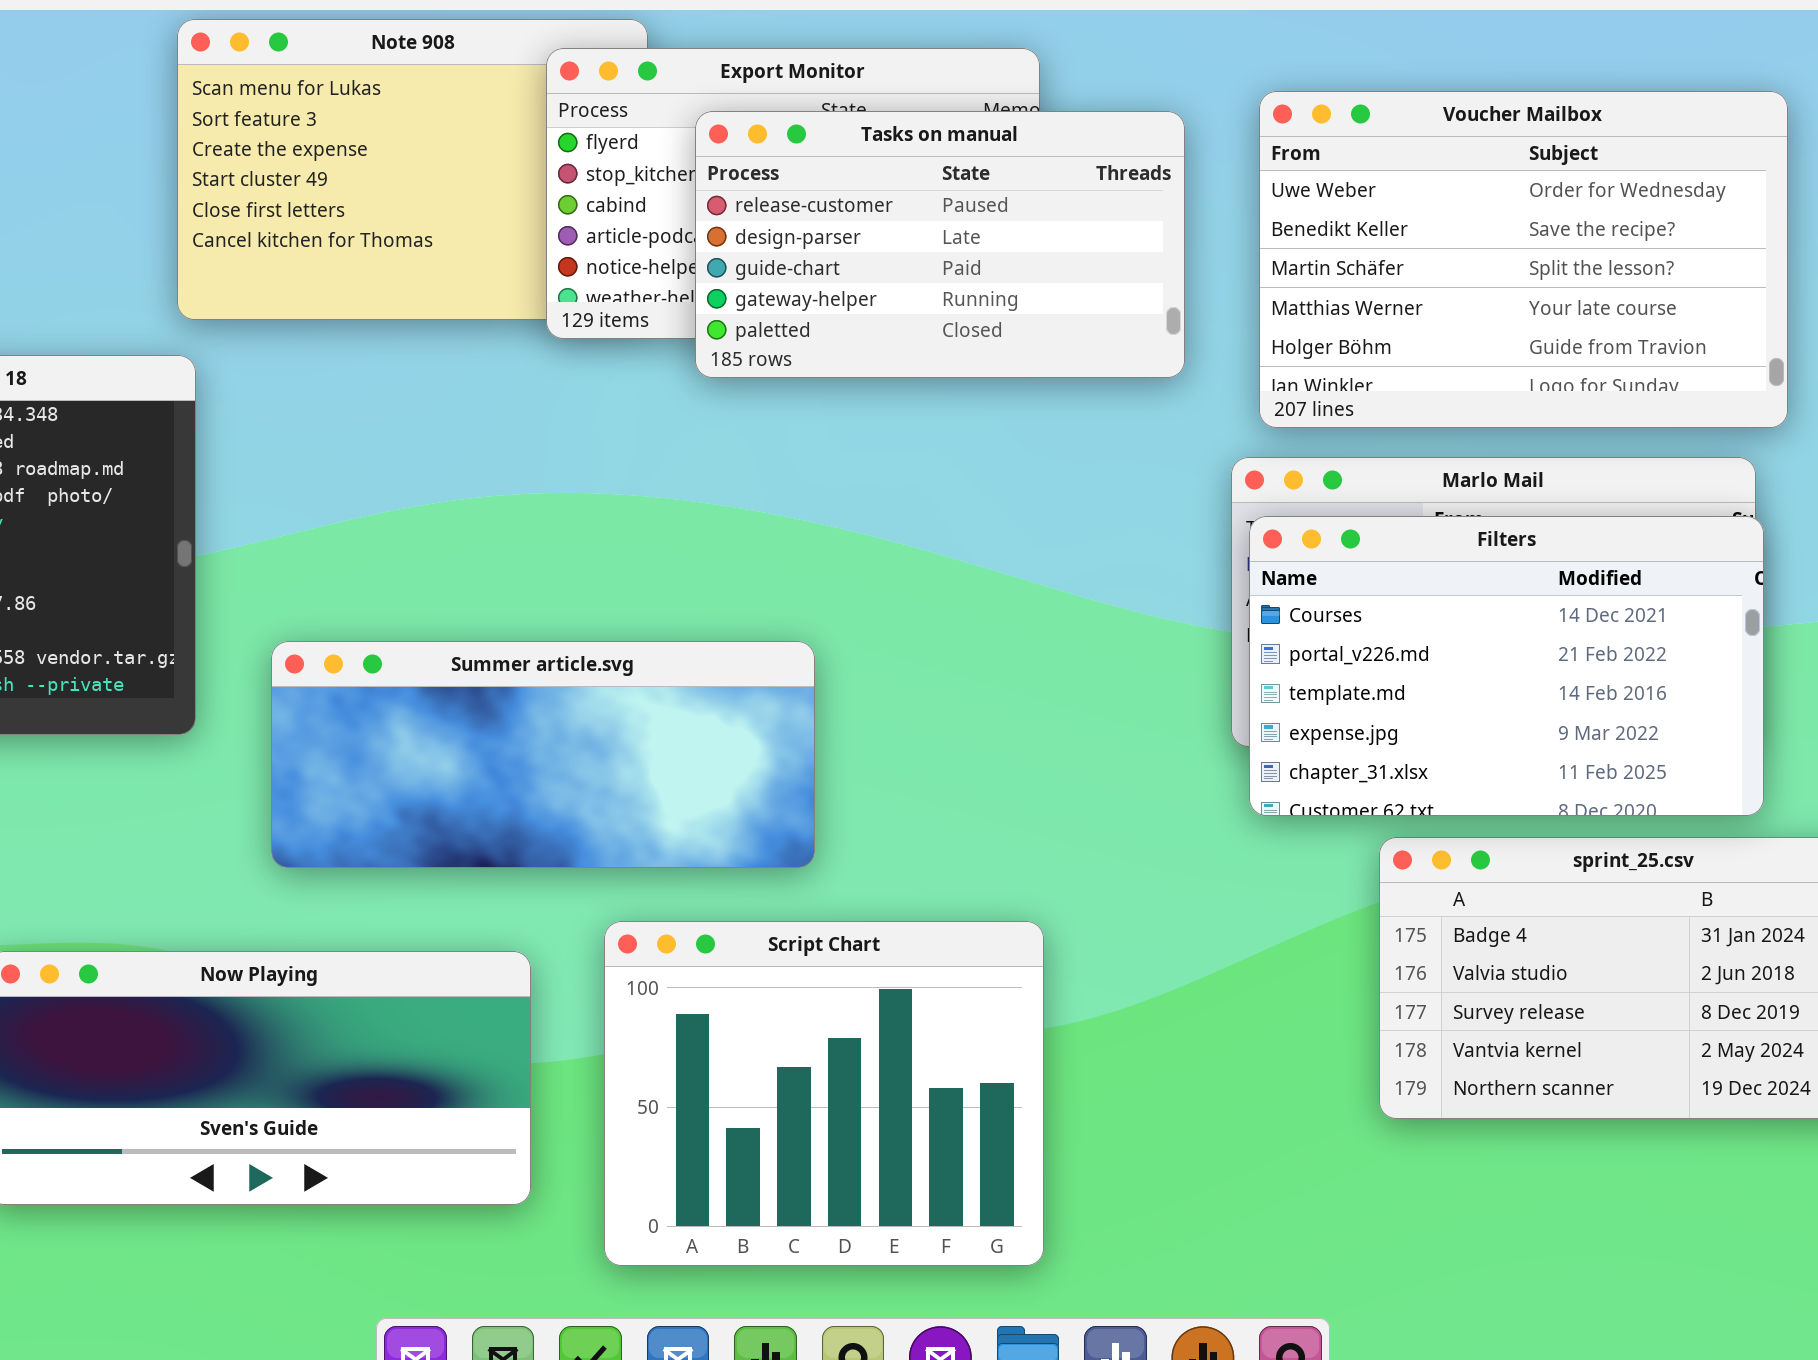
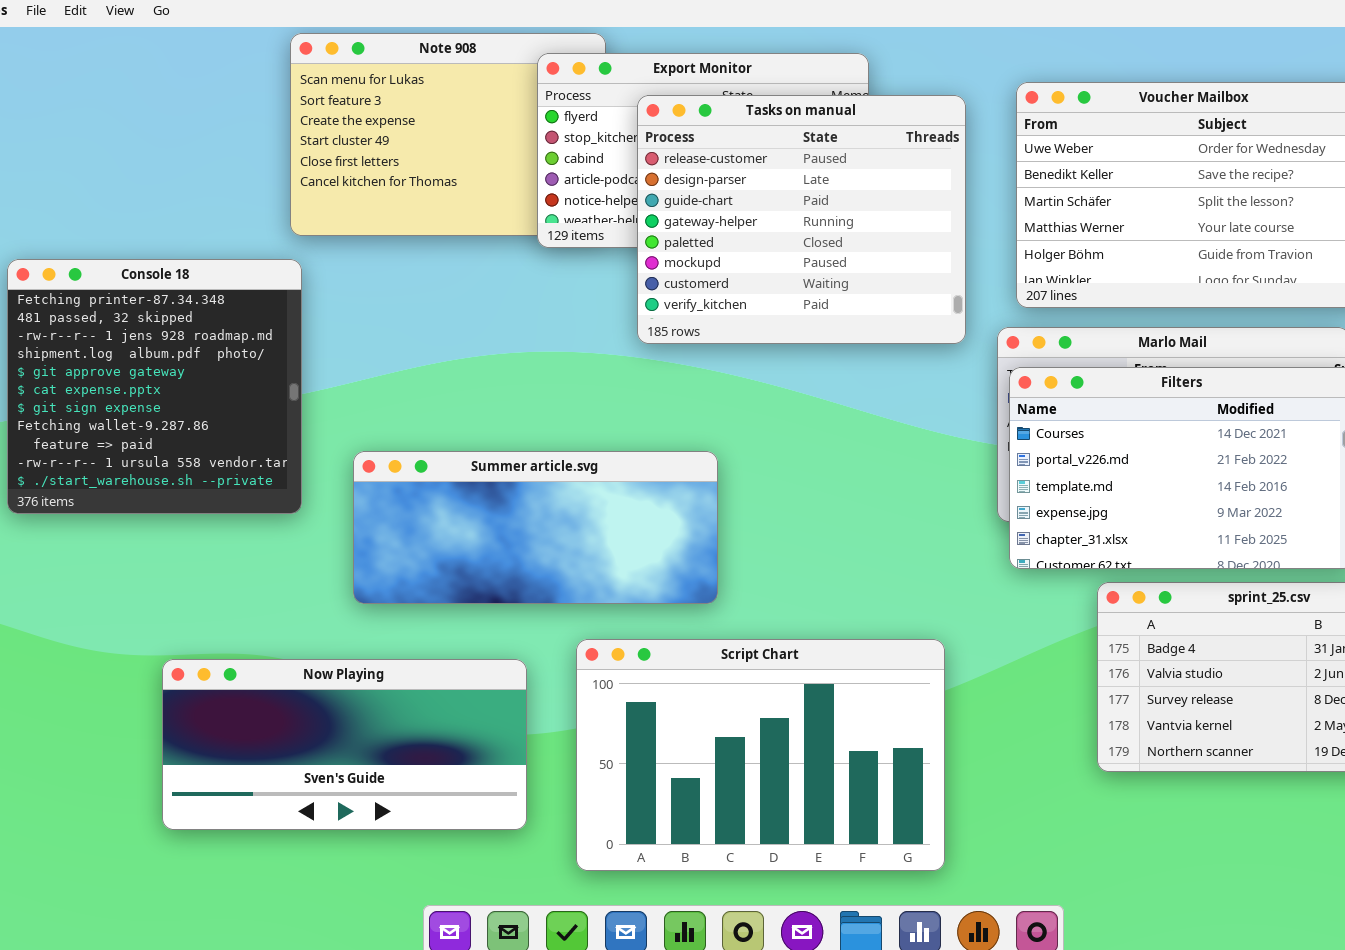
Tasks on manual: [695,111,1185,378] -> [637,95,966,344], resized
Script Chart: [604,921,1044,1266] -> [576,639,945,871], resized

